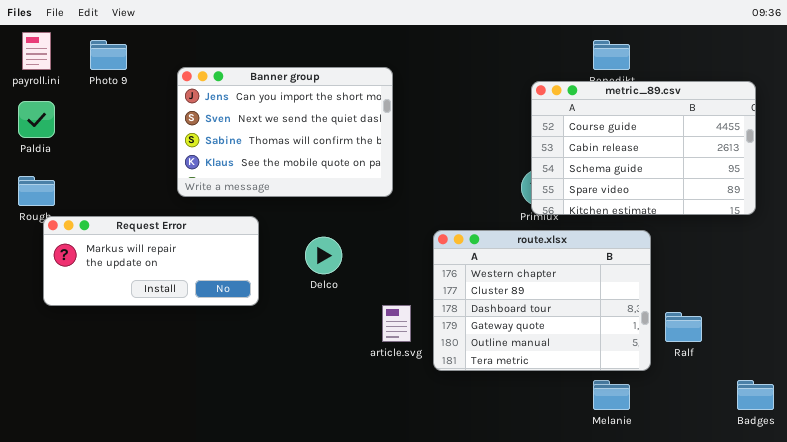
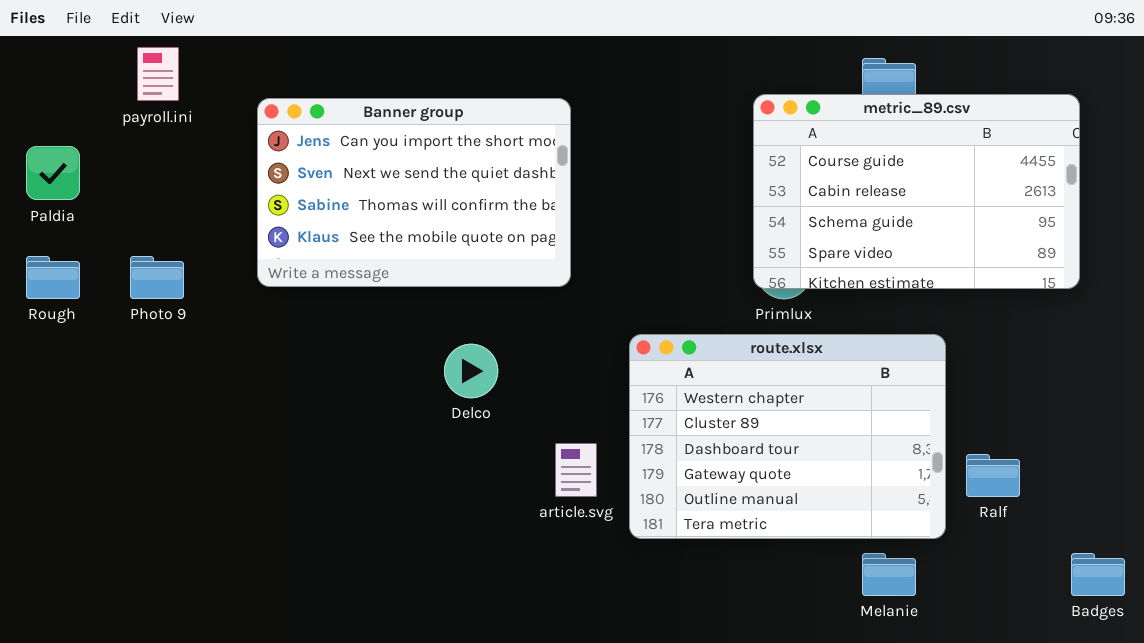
payroll.ini: [22,32,51,70] -> [137,47,179,101], moved
Photo 9: [90,40,127,70] -> [130,256,184,299], moved
metric_89.csv: [531,81,756,215] -> [753,94,1080,289], moved
Request Error: [43,216,259,306] -> none, closed

